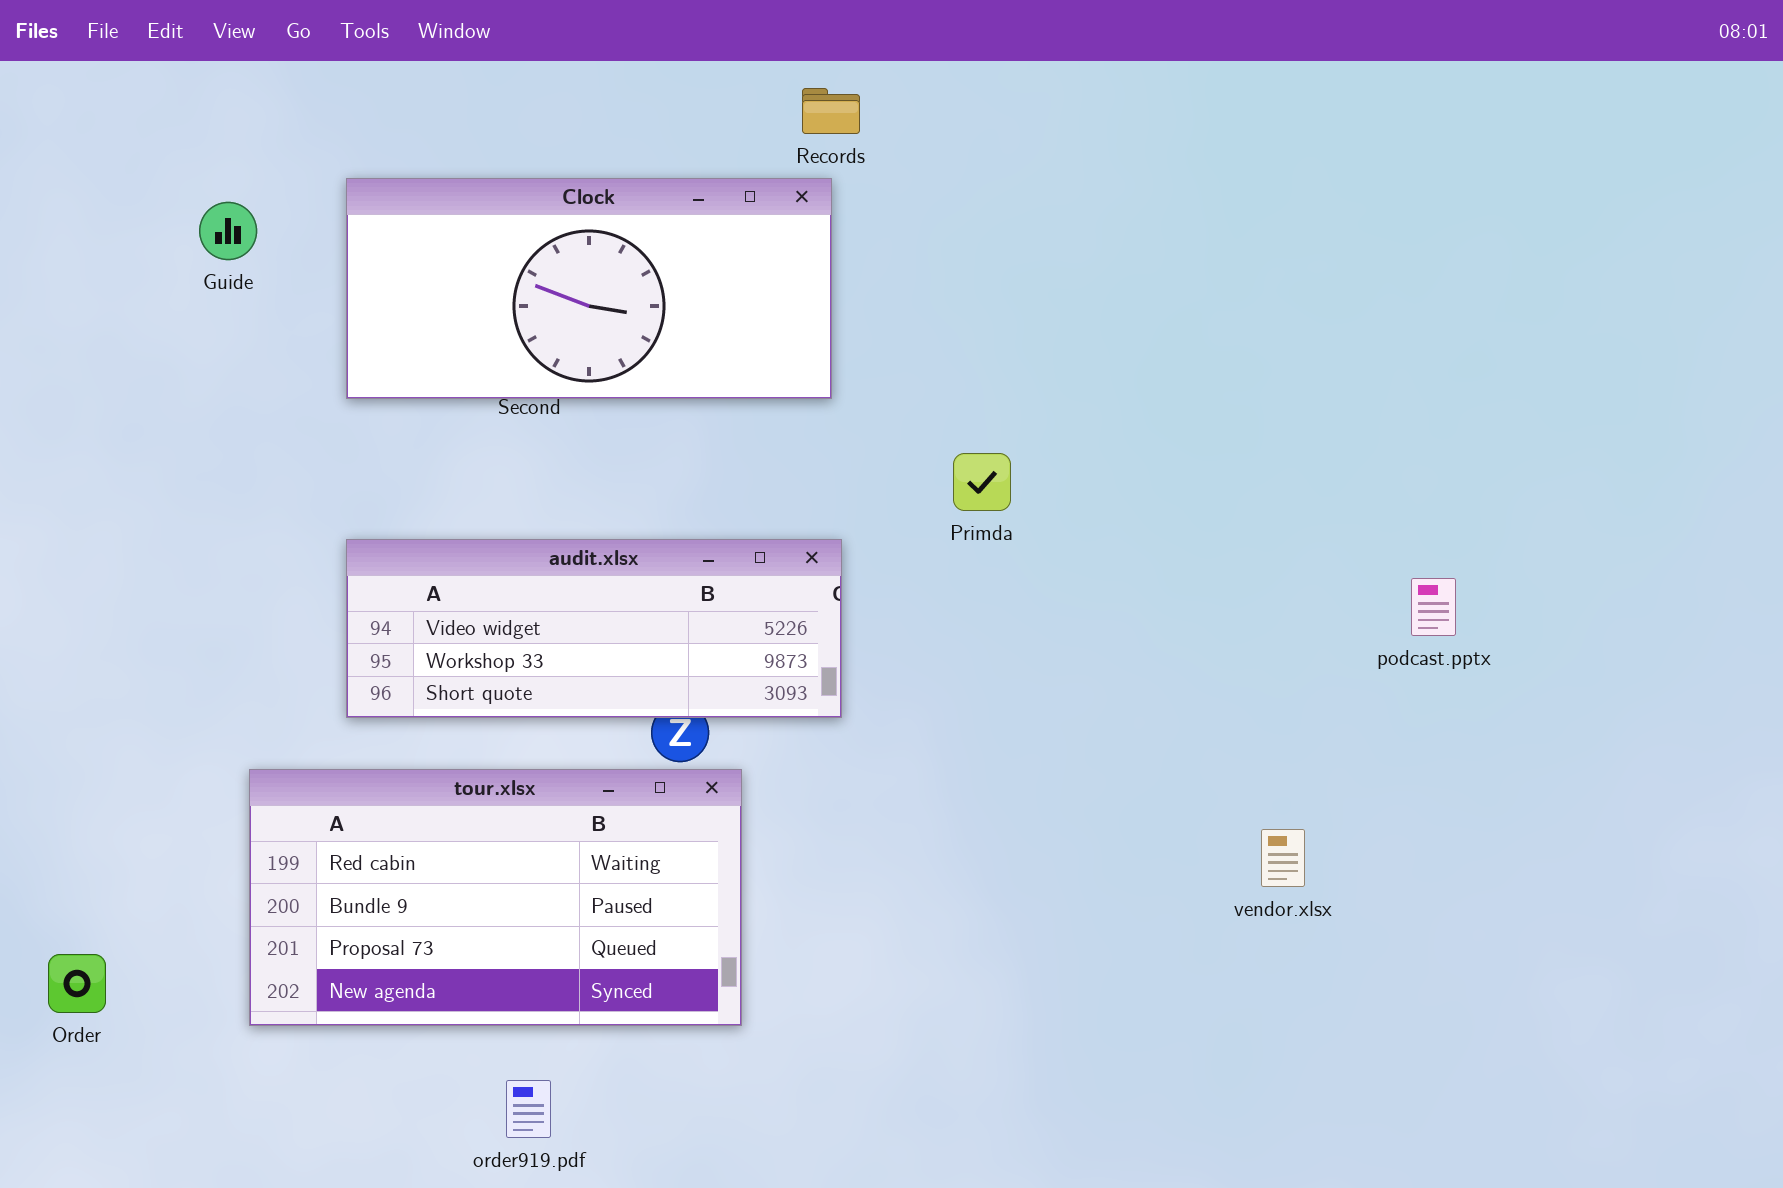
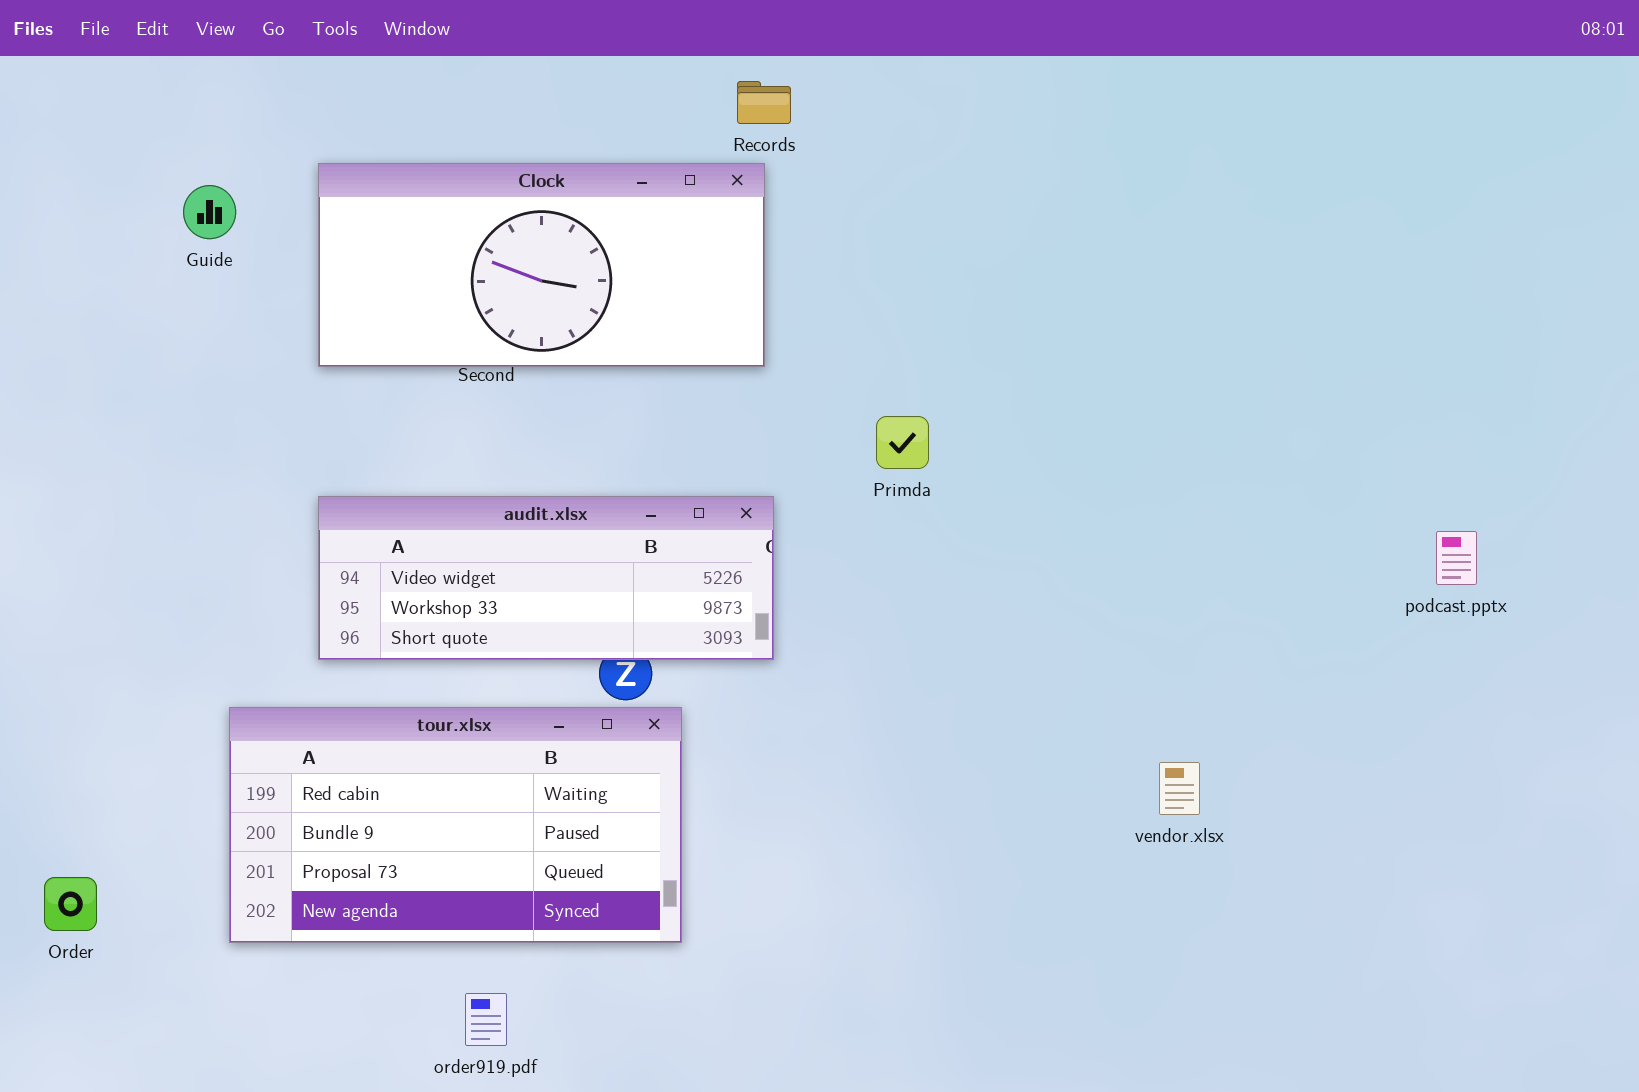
podcast.pptx: [1411,578,1456,636] -> [1436,531,1477,585], moved

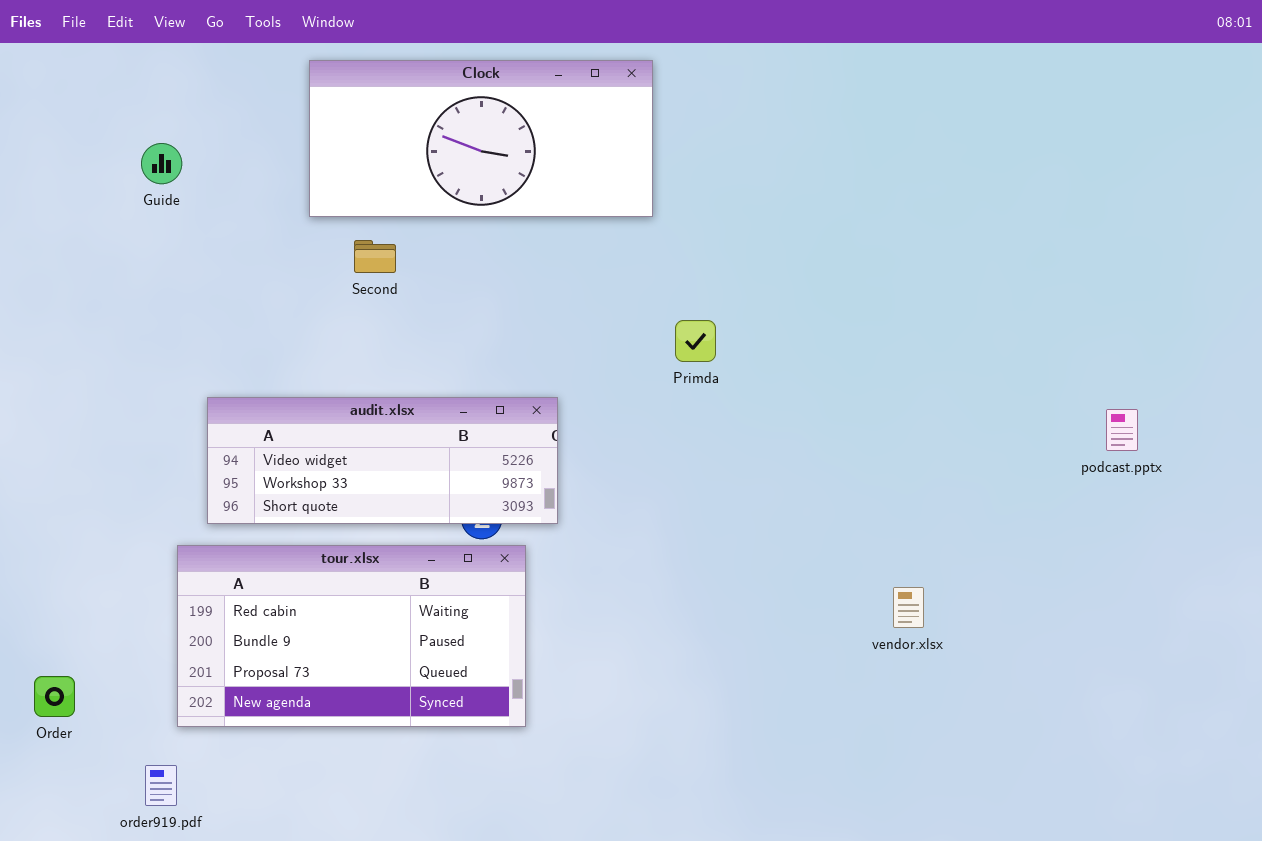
Clock: [318,163,765,367] -> [309,60,653,217], moved
audit.xlsx: [318,496,774,660] -> [207,397,558,524], moved
order919.pdf: [465,993,507,1046] -> [145,765,177,806], moved

